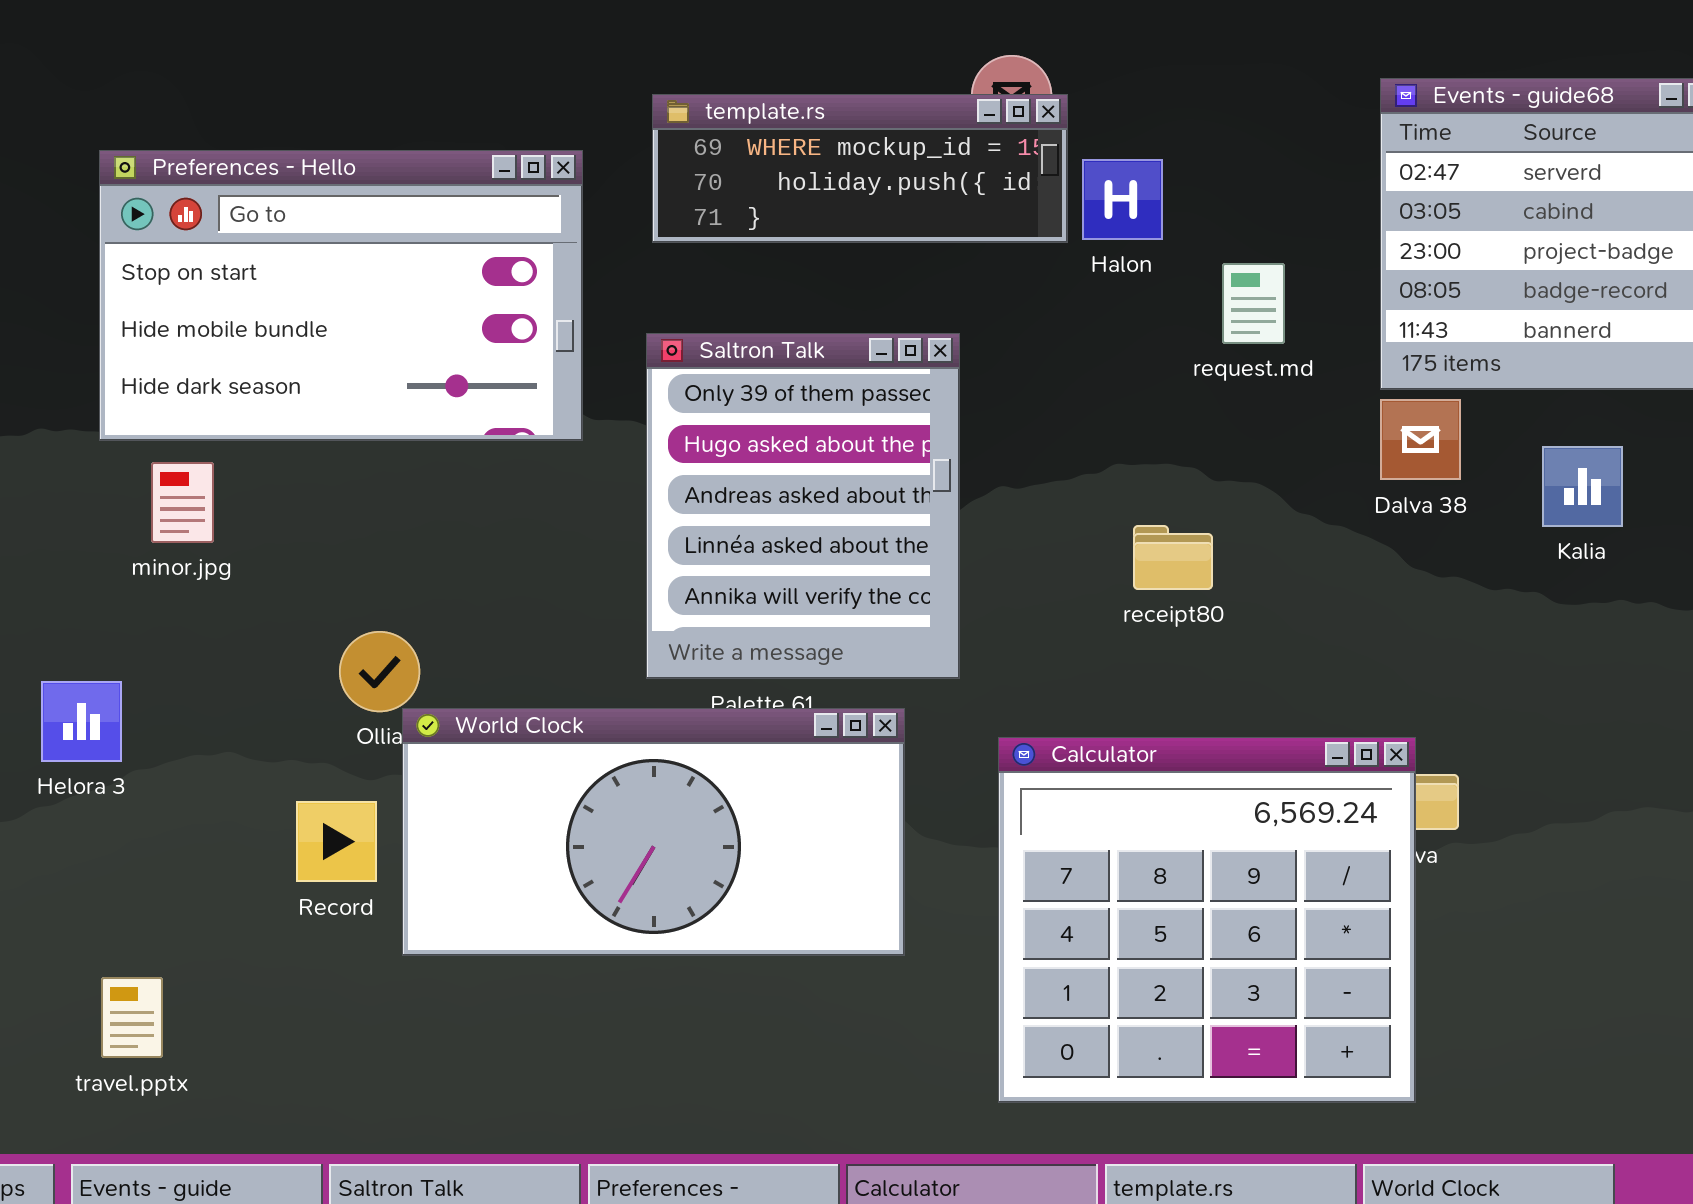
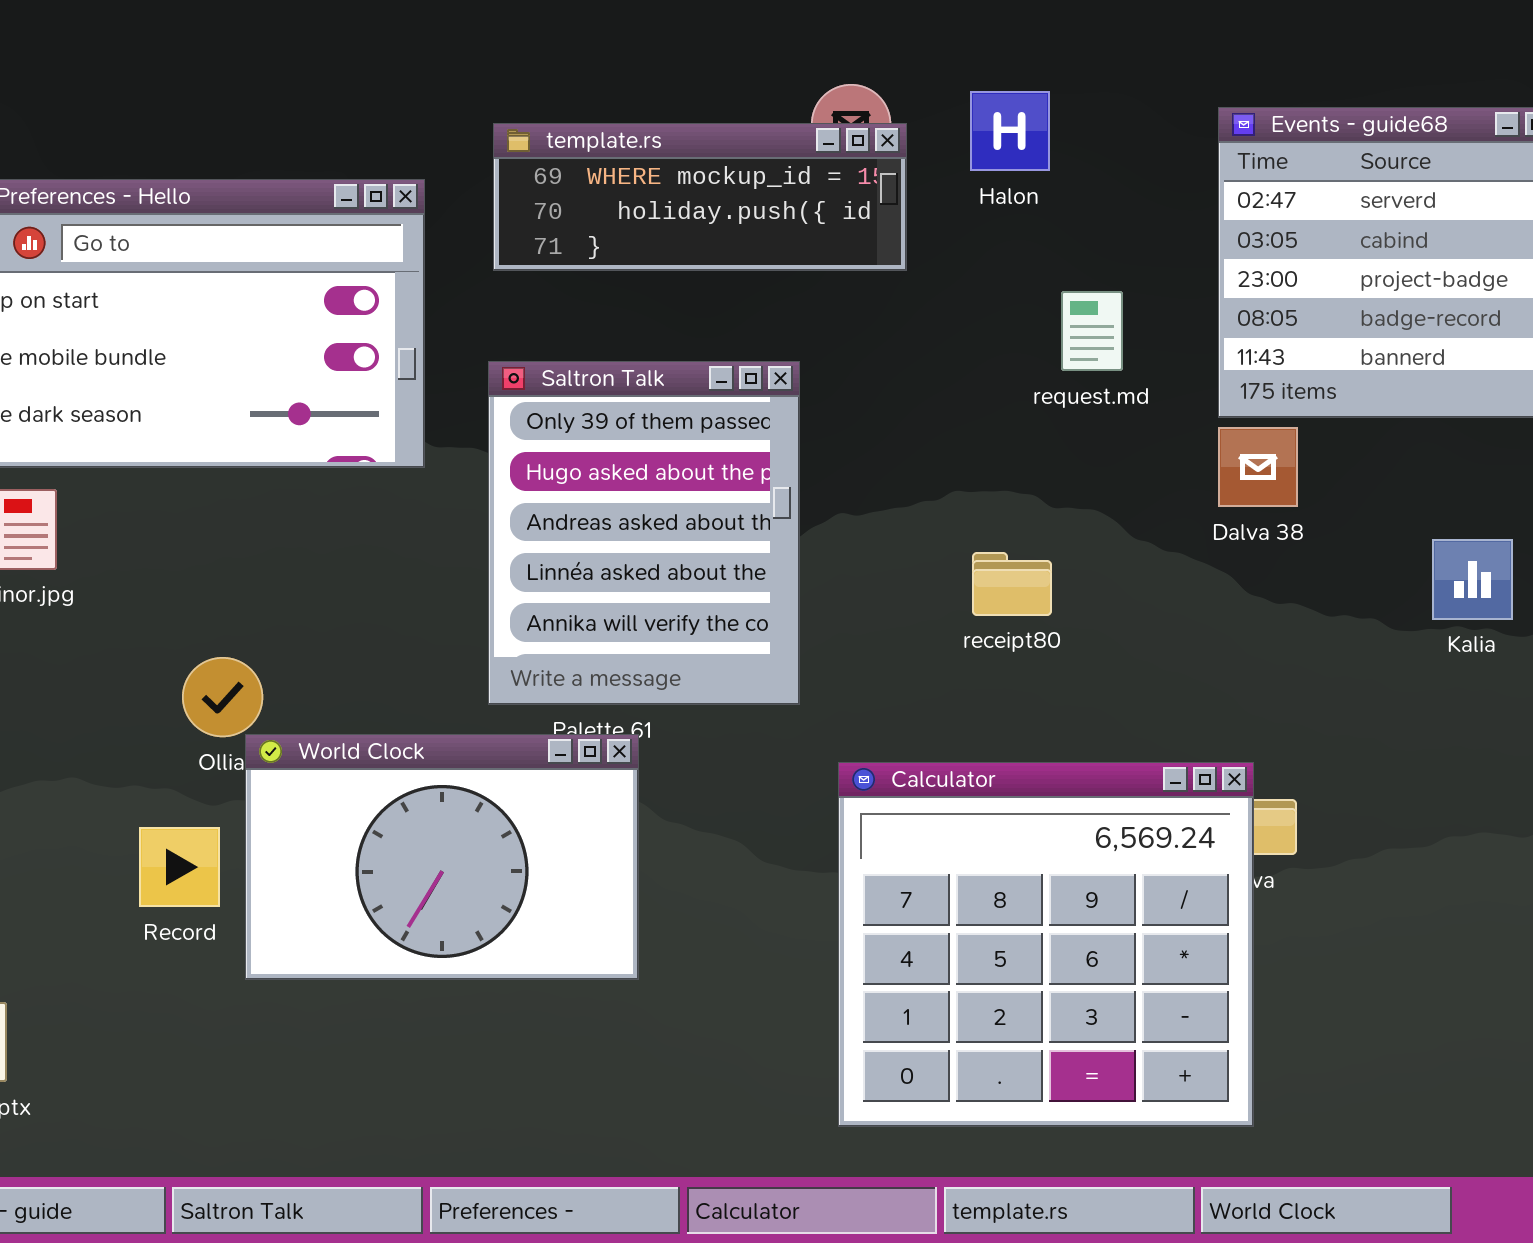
Halon: [1082,159,1163,240] -> [970,91,1050,171], moved
Kalia: [1542,446,1623,527] -> [1432,539,1513,620], moved
World Clock: [402,708,905,956] -> [245,734,639,980], resized

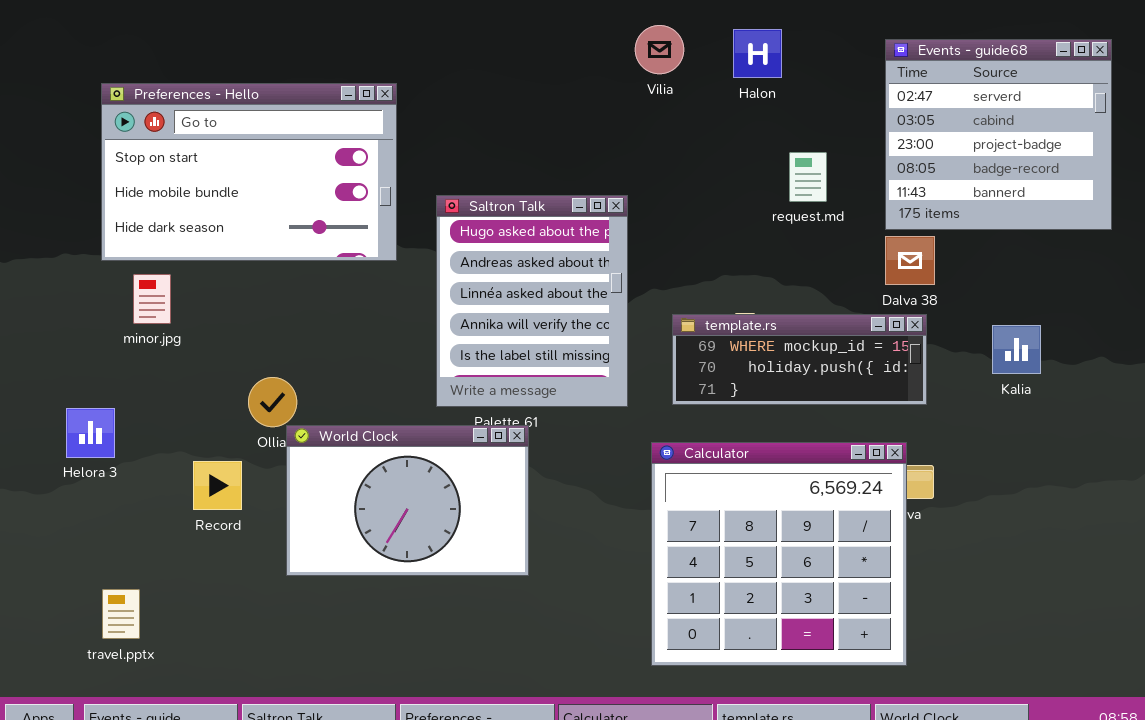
template.rs: [493,123,907,271] -> [672,314,927,405], moved
Saltron Talk: [488,361,800,705] -> [436,195,628,407], scrolled down 1 row
Kalia: [1432,539,1513,620] -> [992,325,1041,374], moved
Record: [139,827,220,907] -> [193,461,242,510], moved

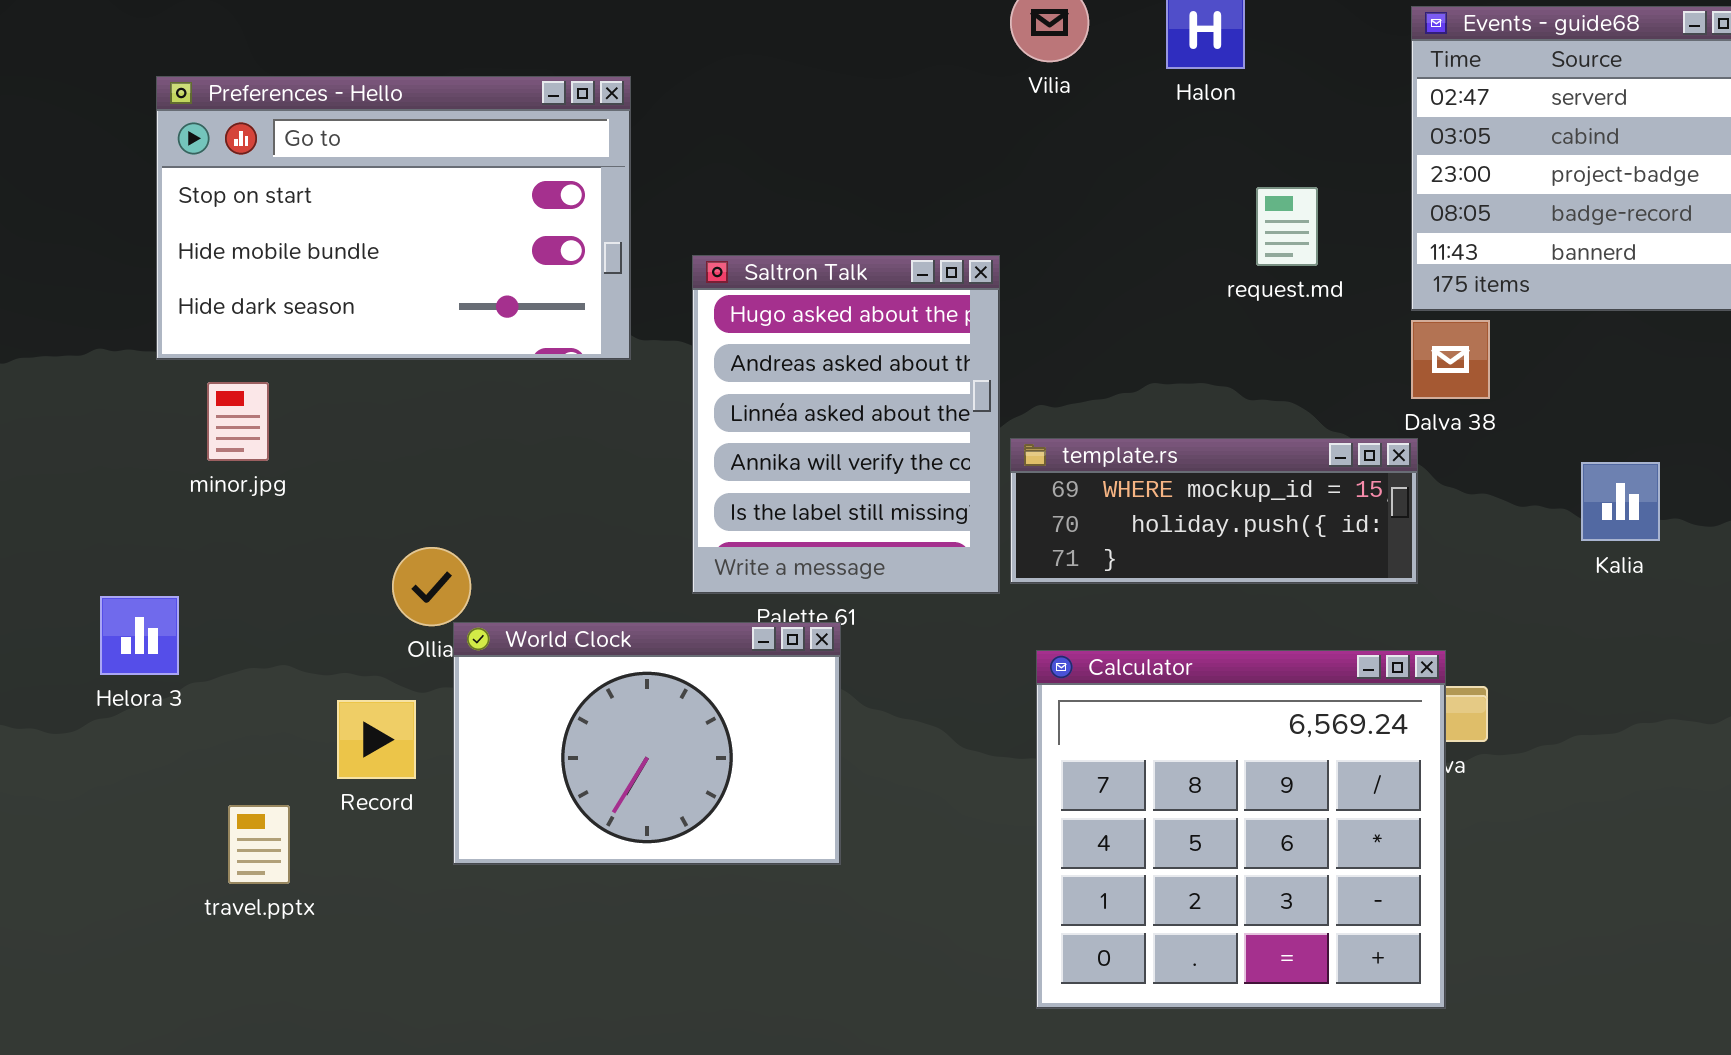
template.rs: [672,314,927,405] -> [1010,438,1418,584], moved
Record: [193,461,242,510] -> [337,700,416,779], moved
travel.pptx: [102,589,140,639] -> [228,805,290,884], moved

